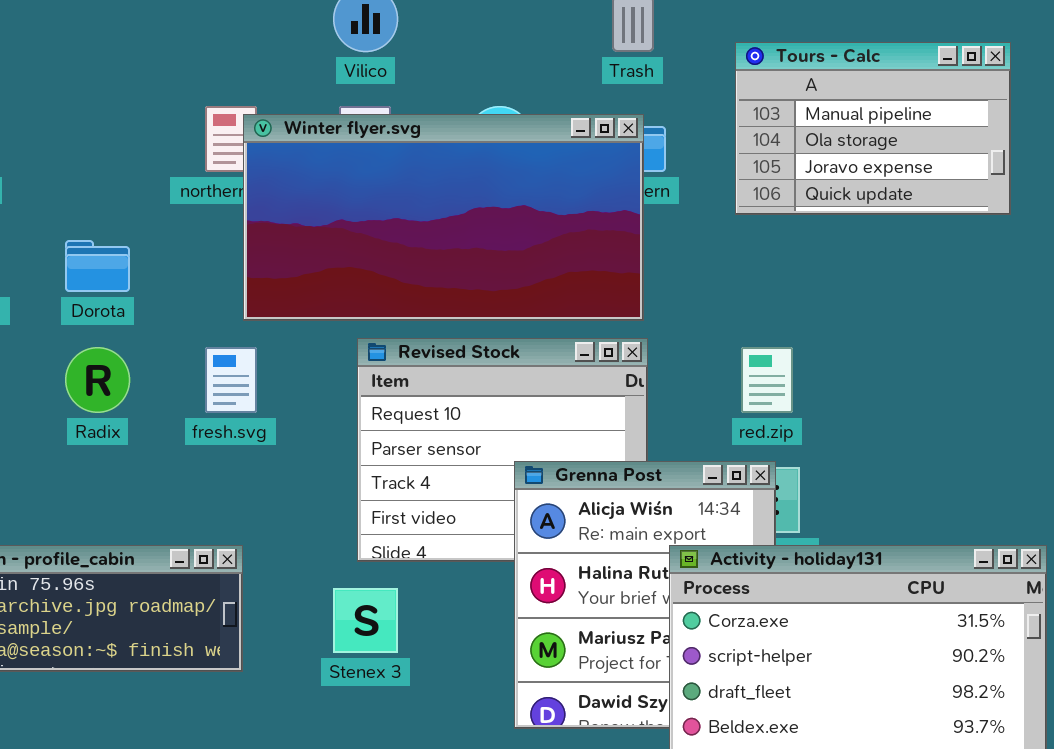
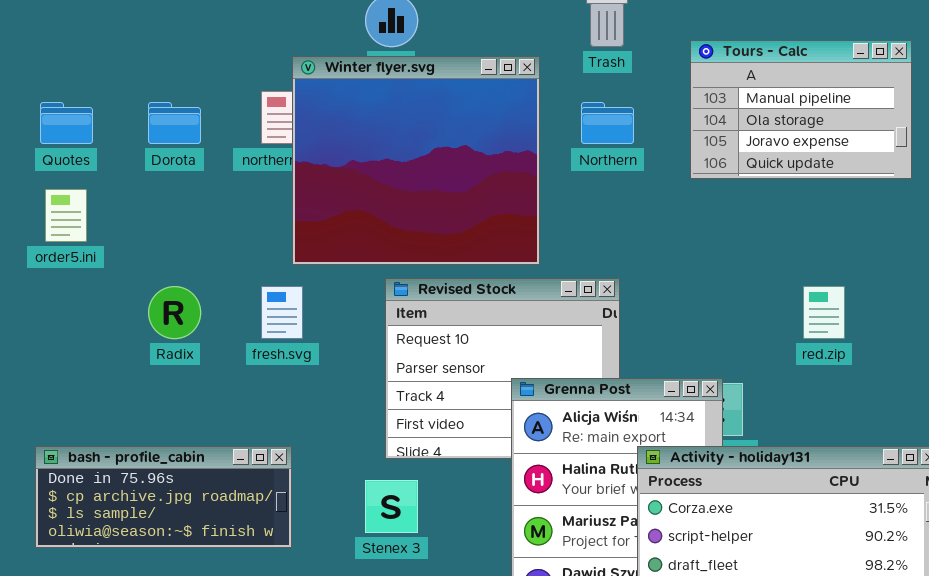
Winter flyer.svg: [243,114,644,321] -> [292,56,540,265], resized
Dorota: [65,240,130,292] -> [148,102,201,144], moved
red.zip: [741,347,793,413] -> [803,286,845,339], moved

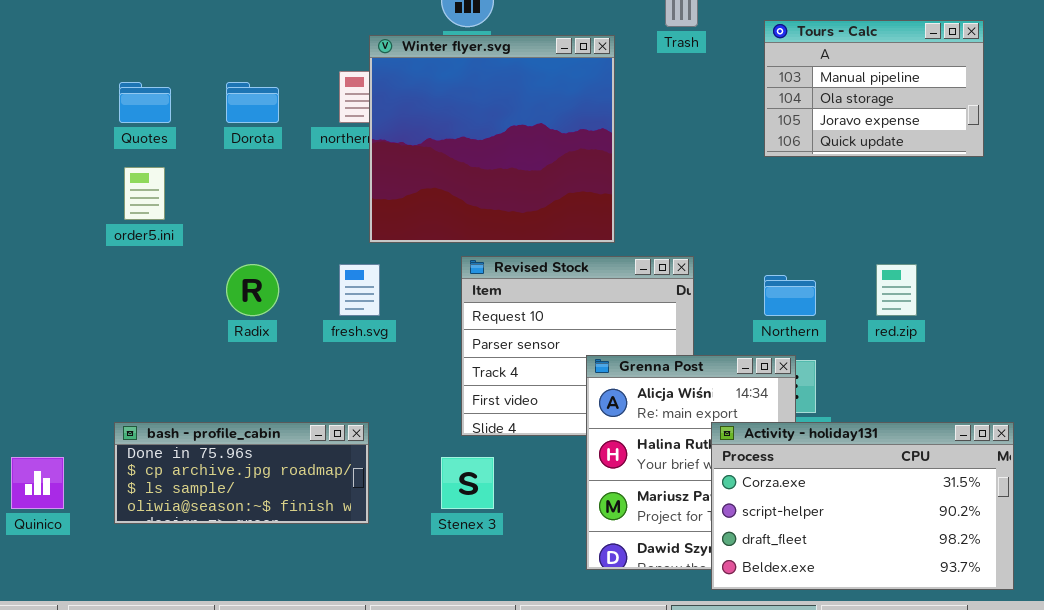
Northern: [581,102,634,144] -> [764,275,816,316], moved

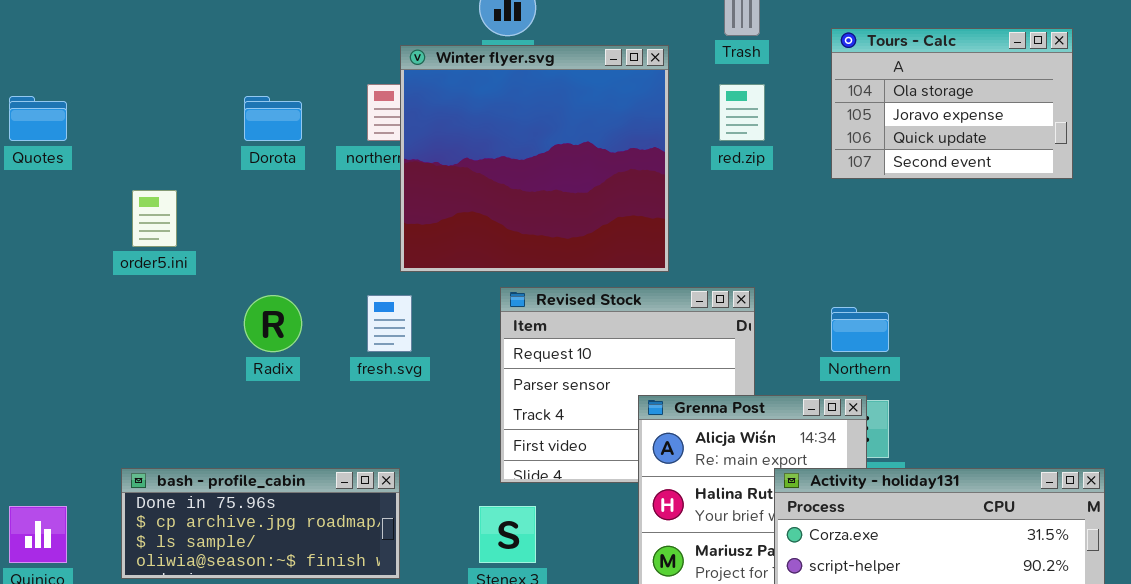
Tours - Calc: [764,20,984,157] -> [831,28,1073,179], scrolled down 1 row
Quotes: [119,82,171,123] -> [9,96,67,141], moved
red.zip: [876,264,917,316] -> [719,84,765,141], moved

